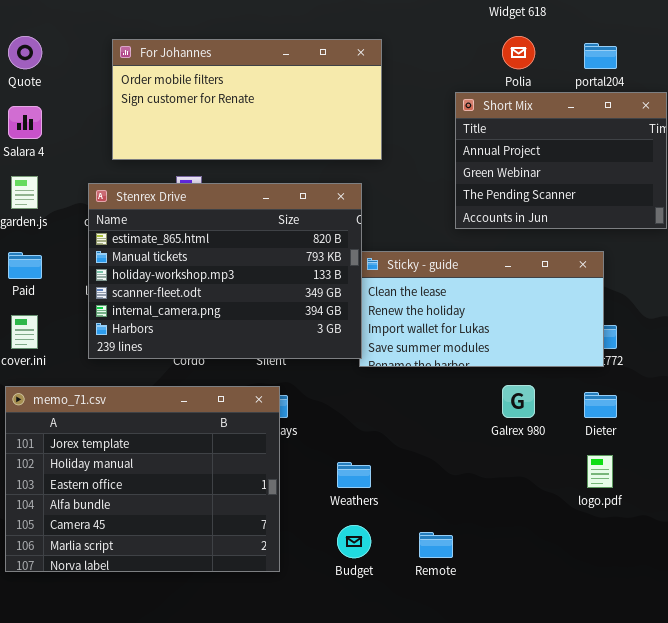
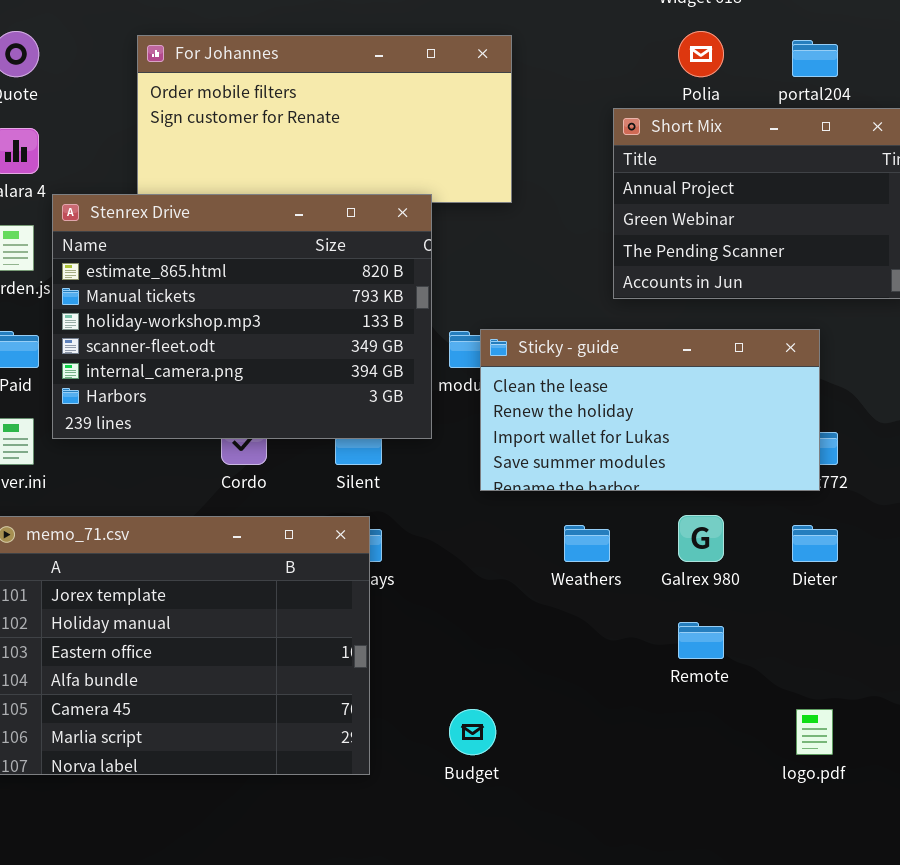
Stenrex Drive: [88,183,362,359] -> [52,194,432,439], moved
logo.pdf: [587,455,613,488] -> [796,709,833,755], moved
Weathers: [337,462,371,488] -> [564,525,610,562], moved
Remote: [419,532,453,558] -> [678,622,724,659], moved

